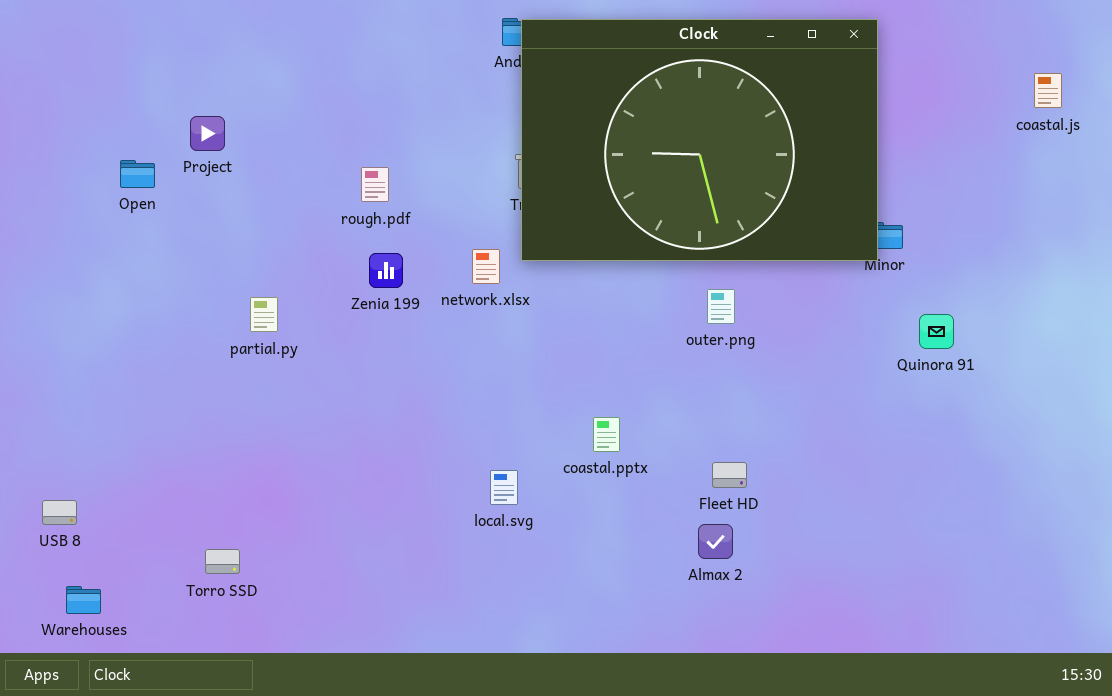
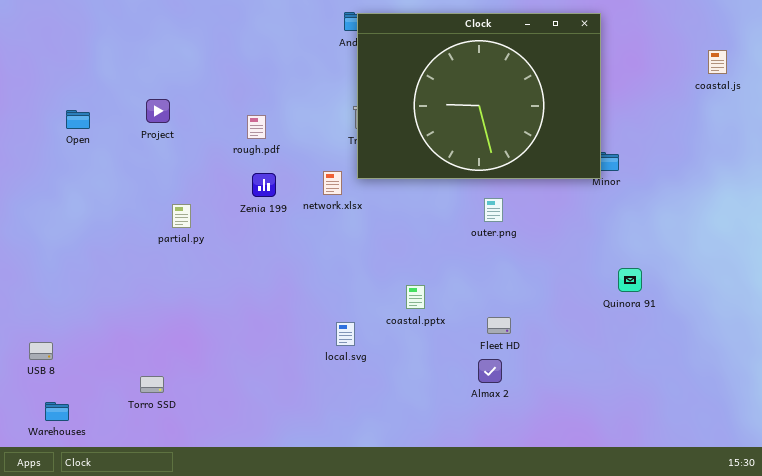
Project: [190,116,225,151] -> [146,99,170,123], moved
Open: [120,160,155,188] -> [66,110,90,129], moved
Quinora 91: [919,314,954,349] -> [618,268,642,292], moved

